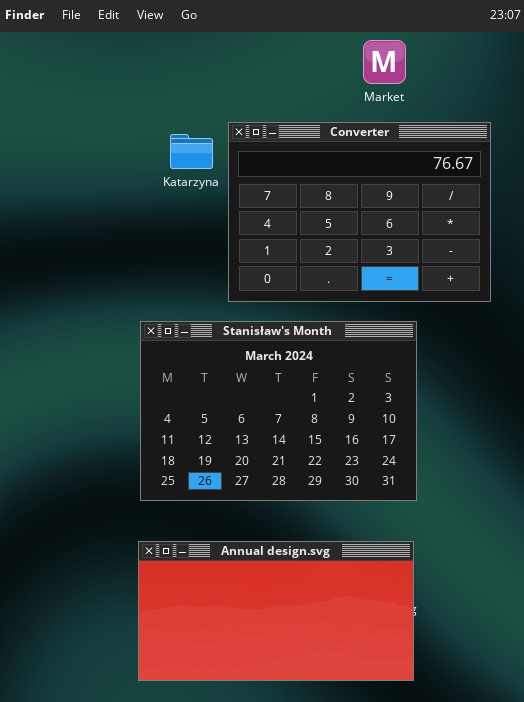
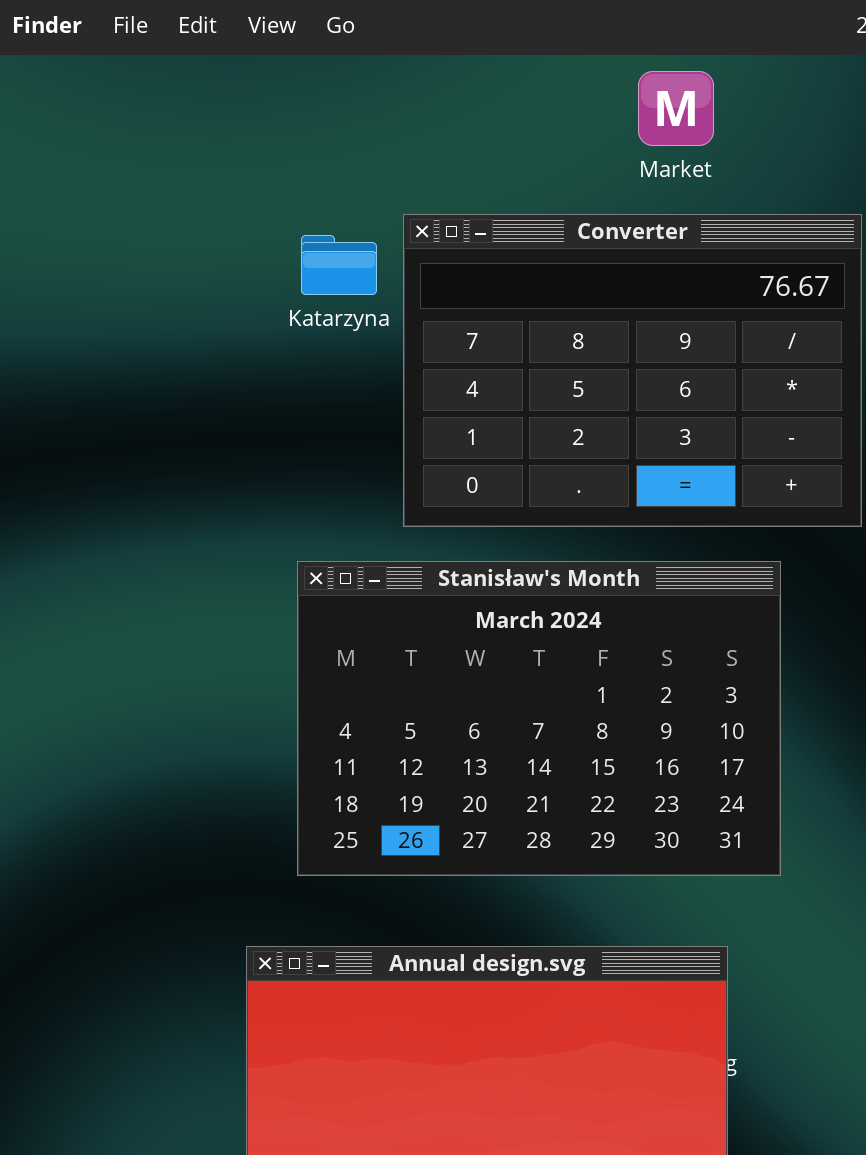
Stanisław's Month: [140,321,417,501] -> [297,561,781,876], moved

